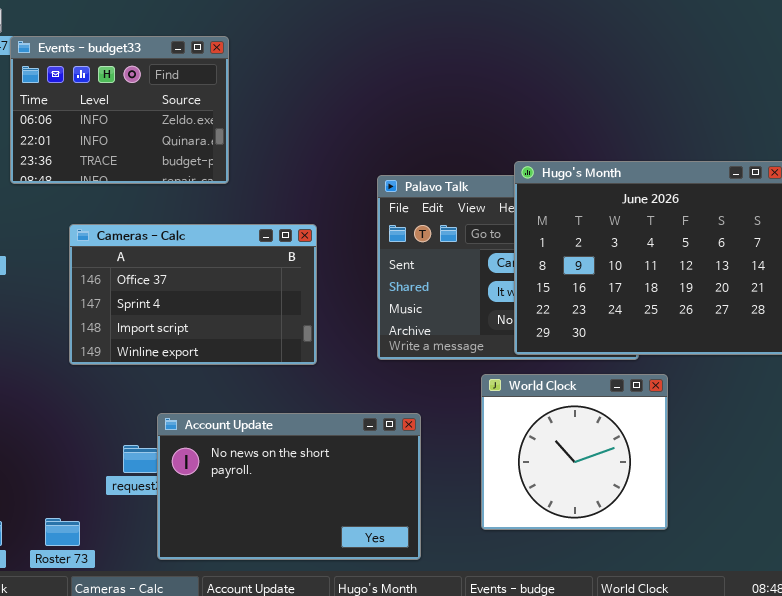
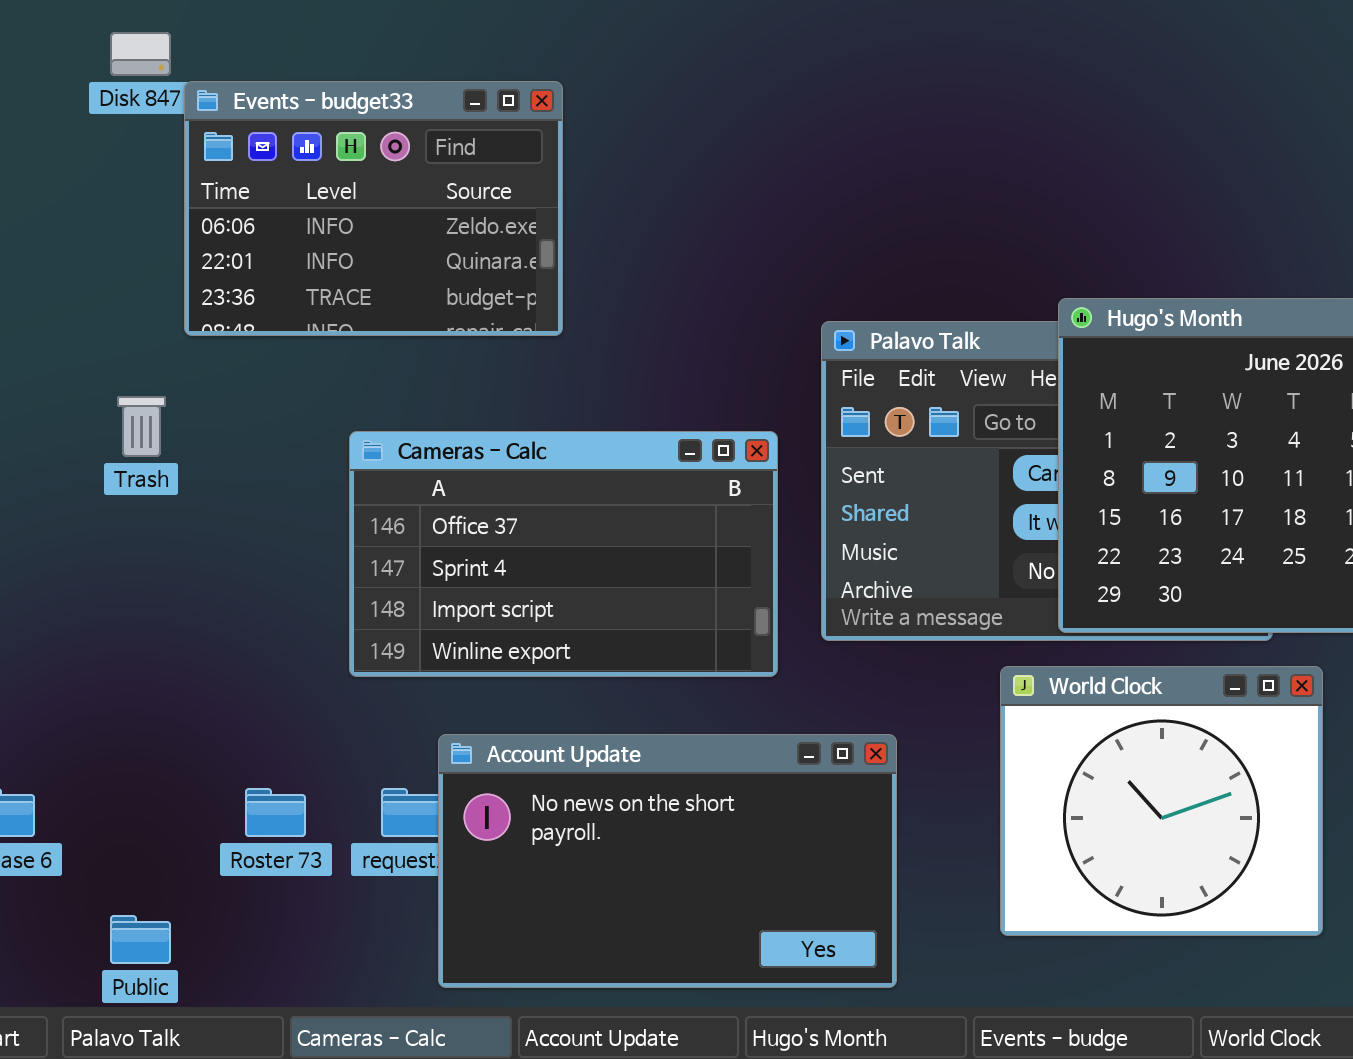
Cameras - Calc: [69,224,317,365] -> [349,431,778,677], moved
Roster 73: [45,518,80,546] -> [245,788,306,837], moved

